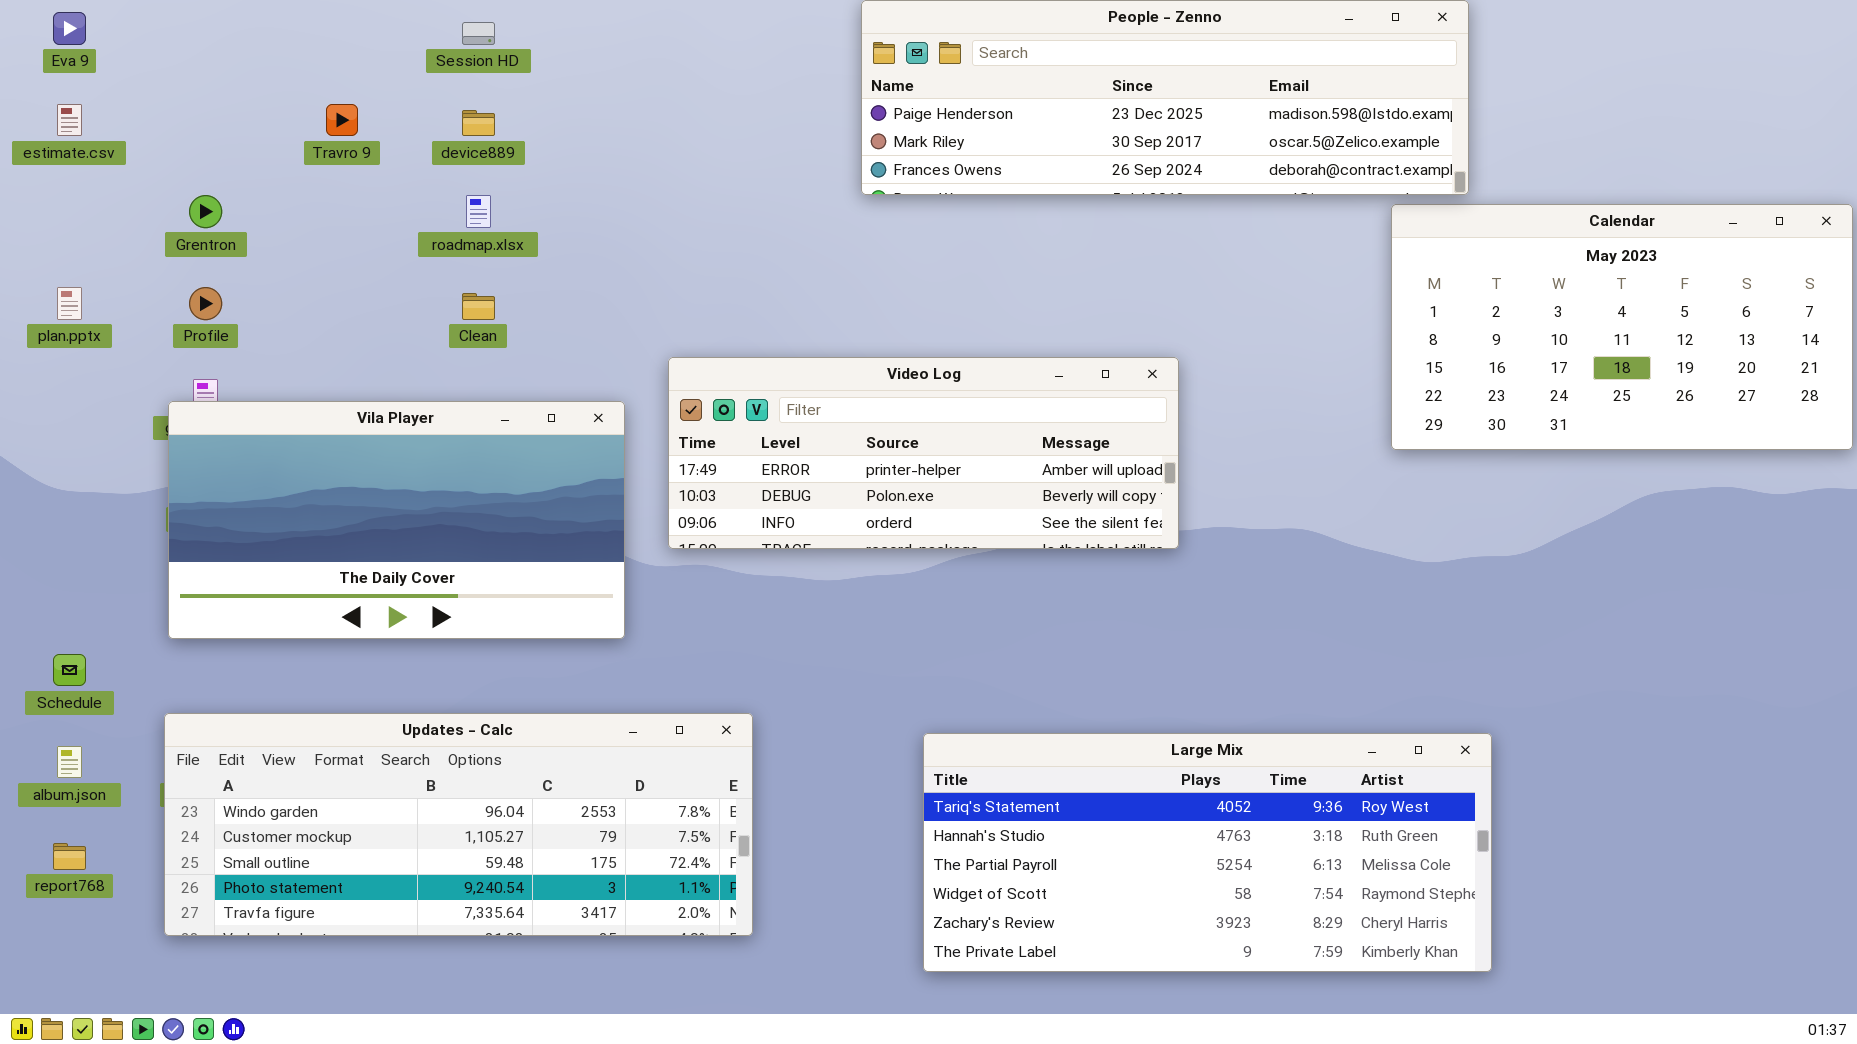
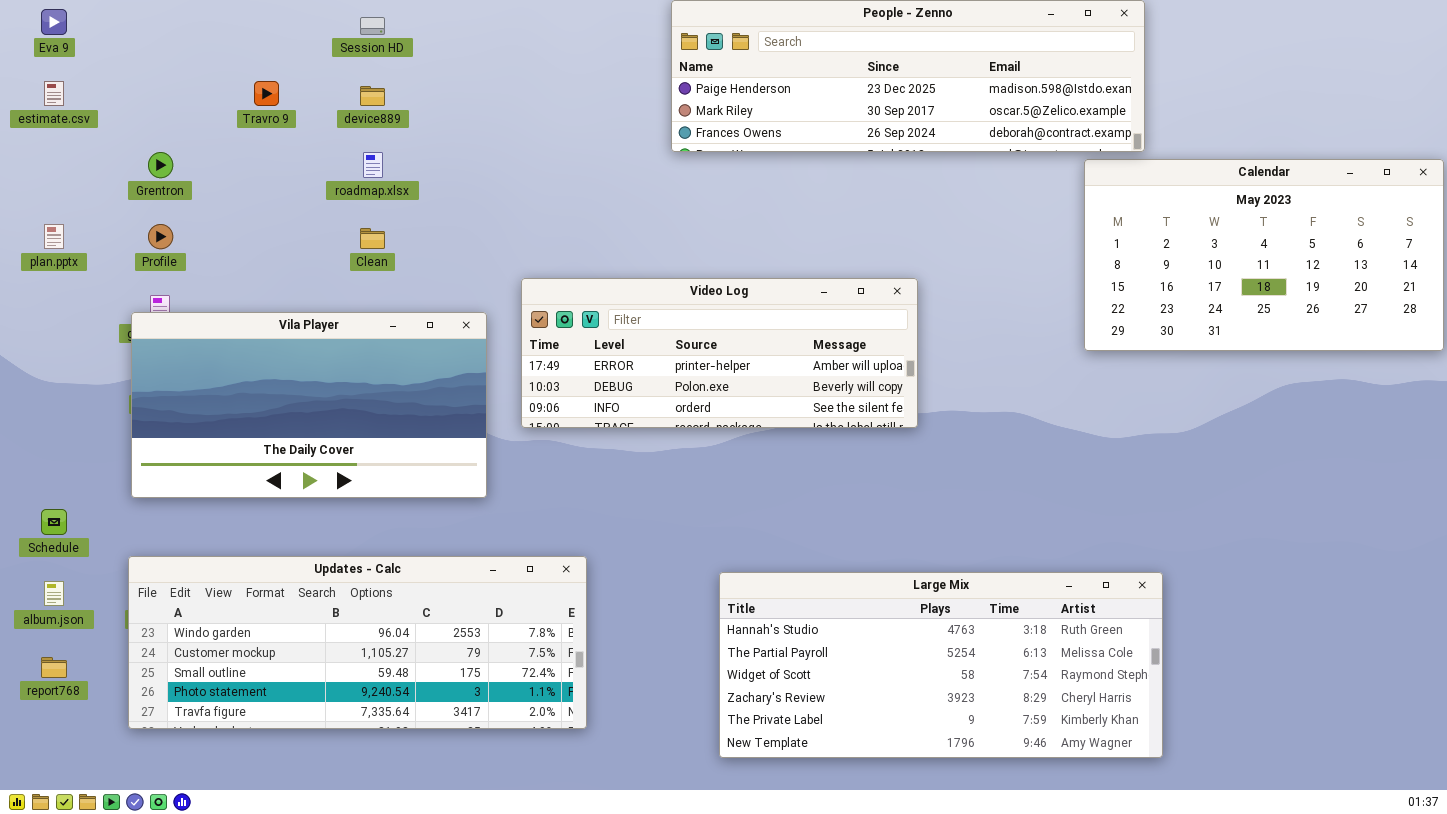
Large Mix: [923,733,1492,972] -> [719,572,1163,758], scrolled down 1 row

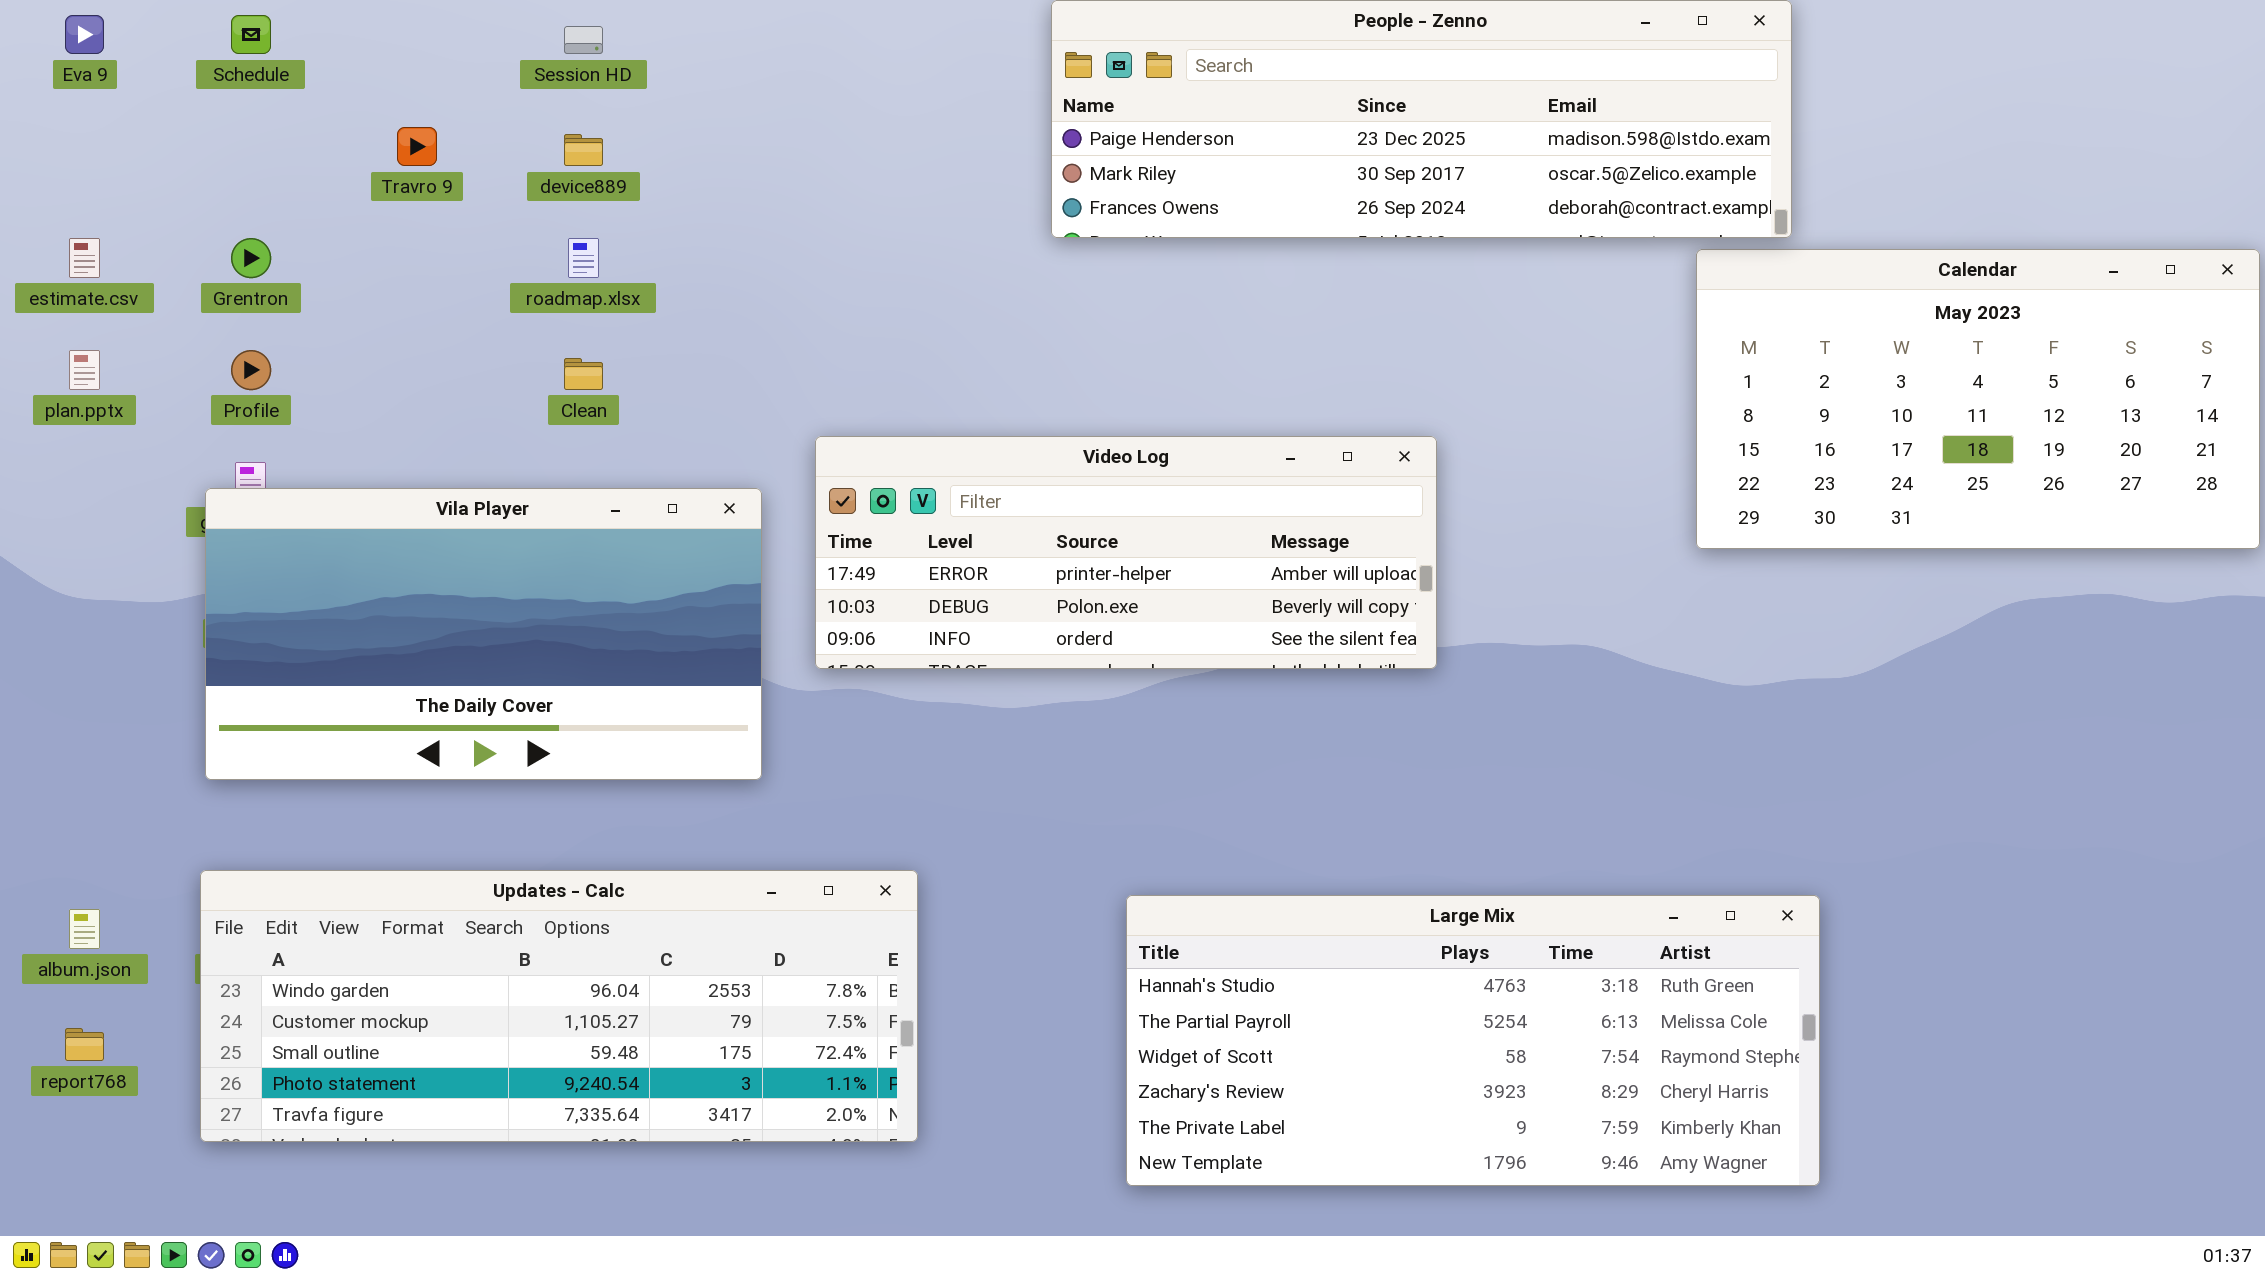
estimate.csv: [44,81,64,106] -> [69,238,100,278], moved
Schedule: [41,509,67,535] -> [231,15,271,54], moved

